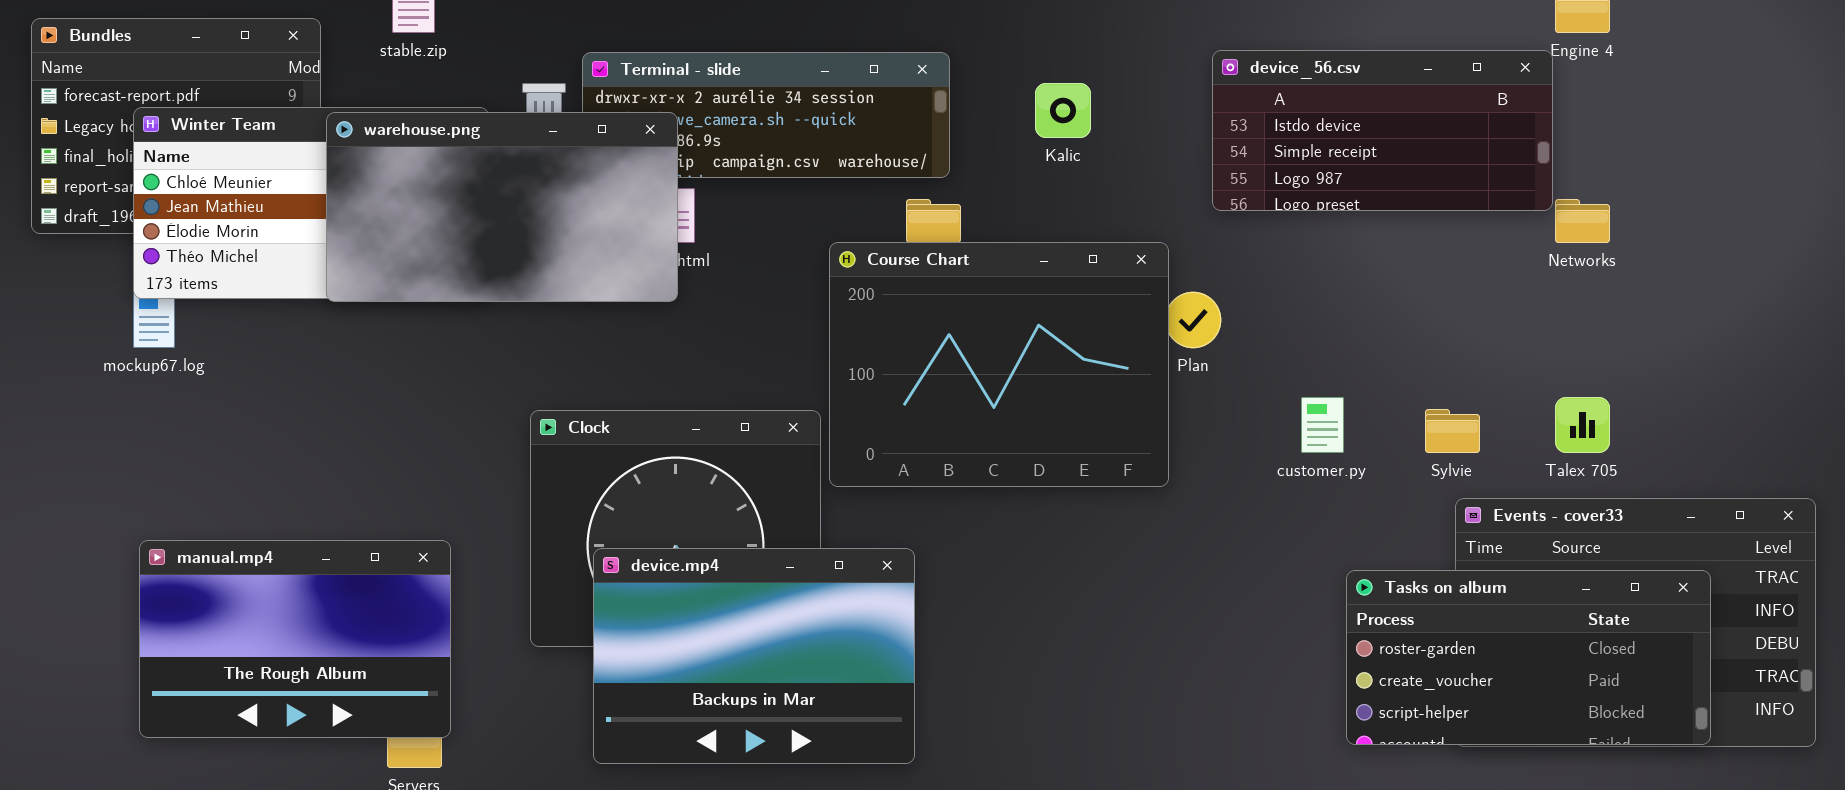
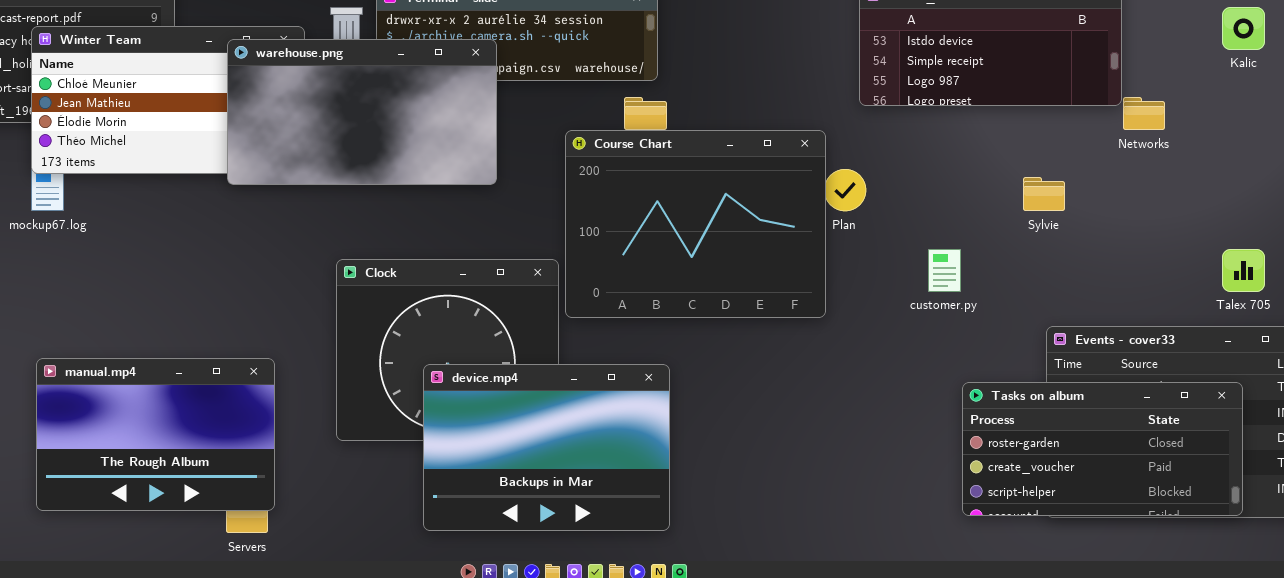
Kalic: [1035,83,1091,138] -> [1222,7,1265,50], moved
warehouse.png: [326,112,678,302] -> [227,39,497,185], moved
Talex 705: [1555,397,1610,453] -> [1222,249,1265,292], moved
Sylvie: [1425,409,1480,453] -> [1023,177,1065,211], moved
device.mp4: [593,548,915,764] -> [423,364,670,531], moved

